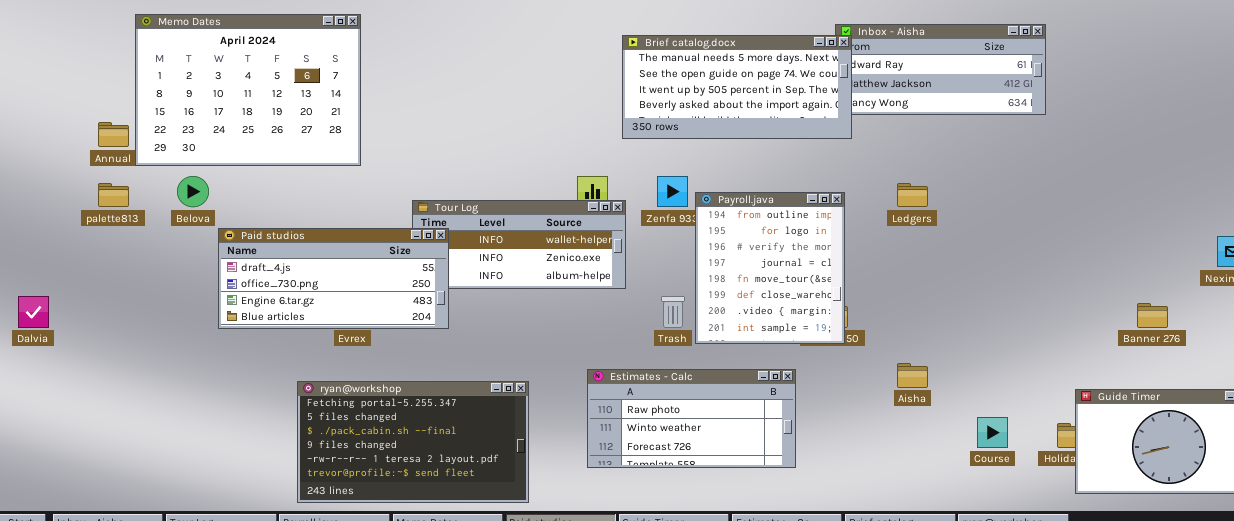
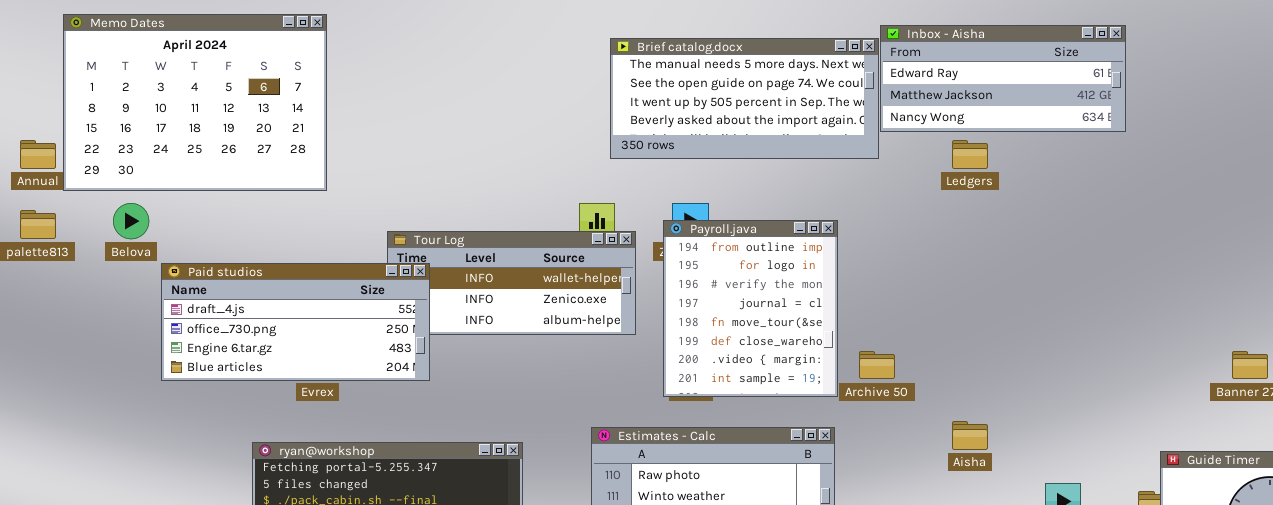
Brief catalog.docx: [622,35,852,139] -> [610,38,879,159], moved
Ledgers: [897,183,928,207] -> [952,140,988,169], moved
Payroll.java: [695,192,845,344] -> [663,220,838,397], moved

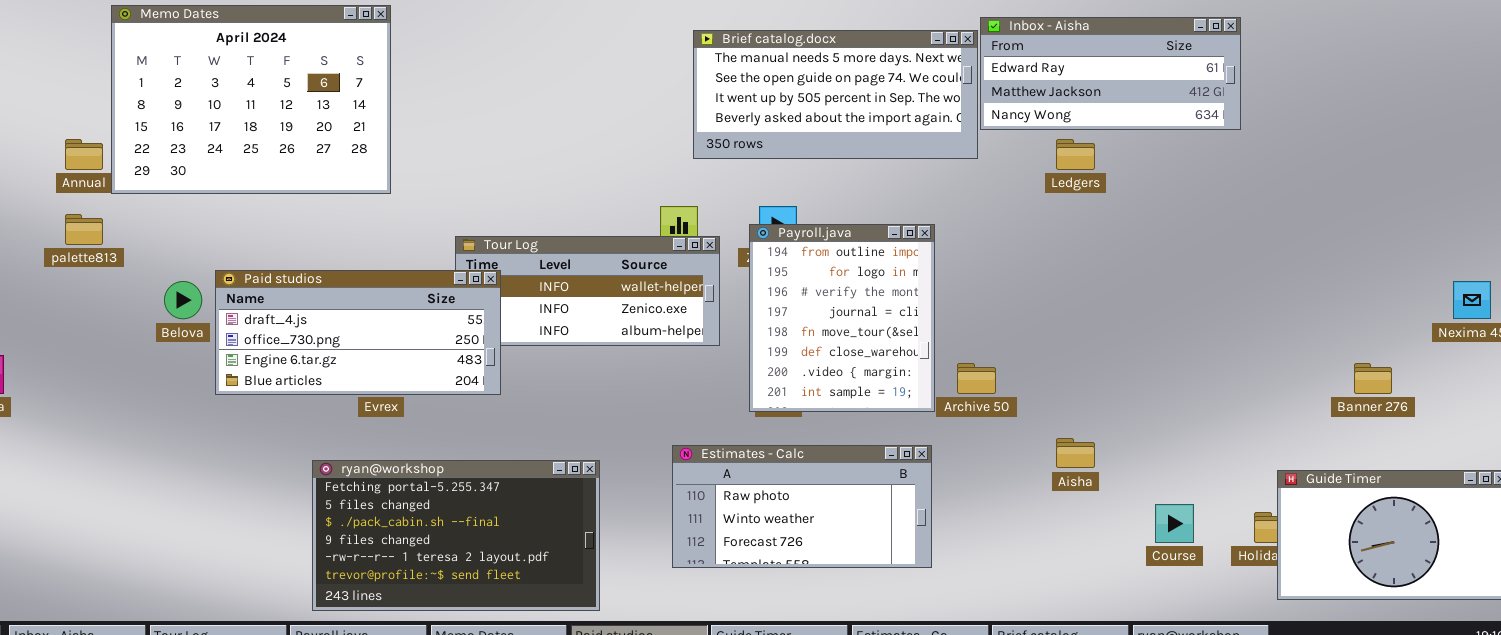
Belova: [113,203,149,239] -> [164,281,202,319], moved

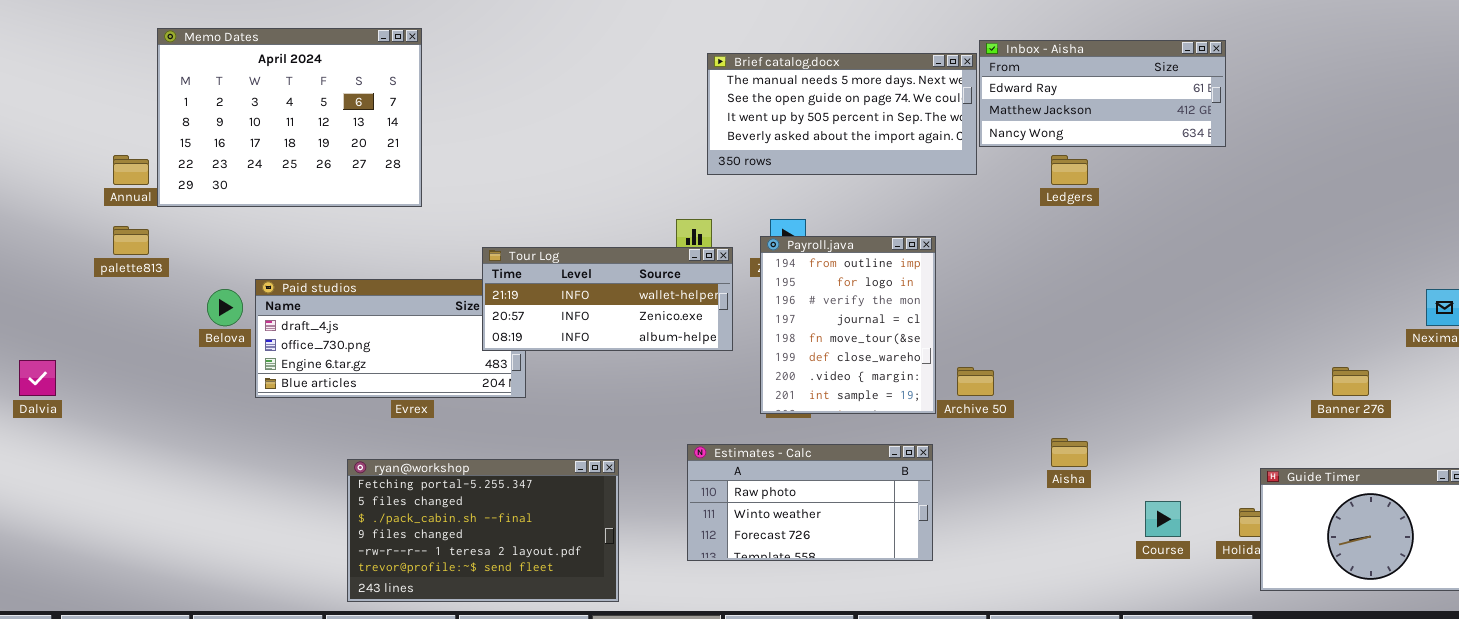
Tour Log: [455,236,720,346] -> [482,247,733,351], raised

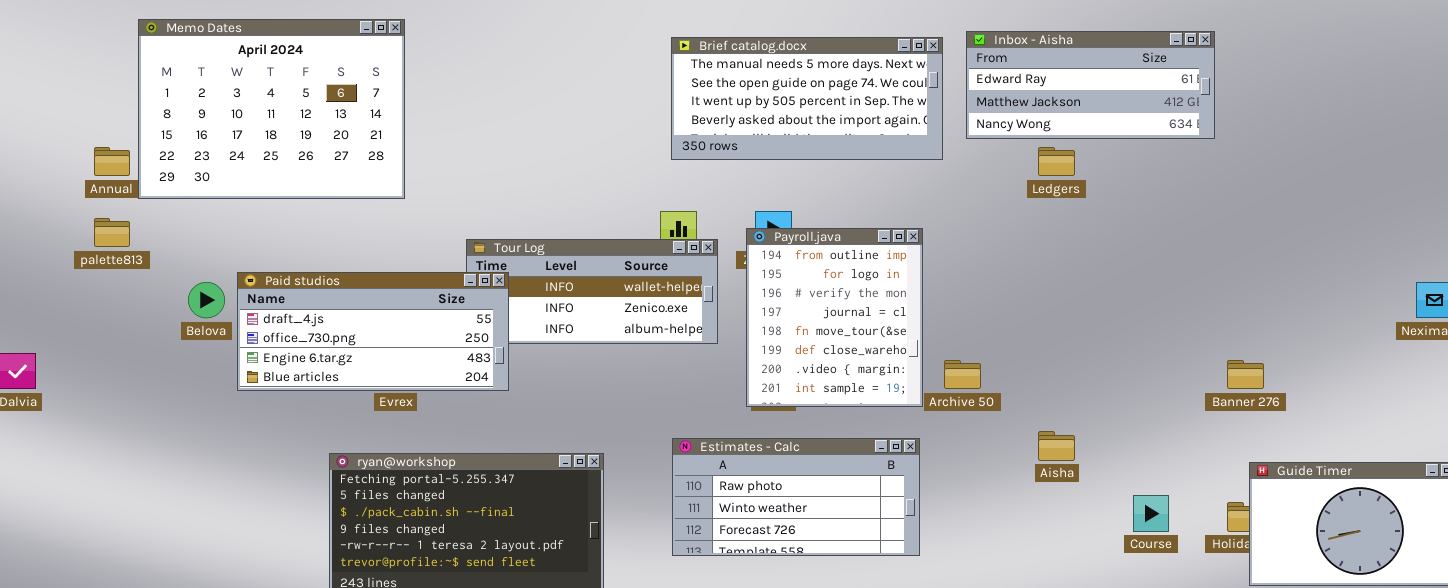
Brief catalog.docx: [707,53,977,175] -> [671,37,943,160], moved
Paid studios: [255,279,526,398] -> [237,272,509,391], raised
Banner 276: [1332,367,1369,396] -> [1227,360,1264,389], moved

